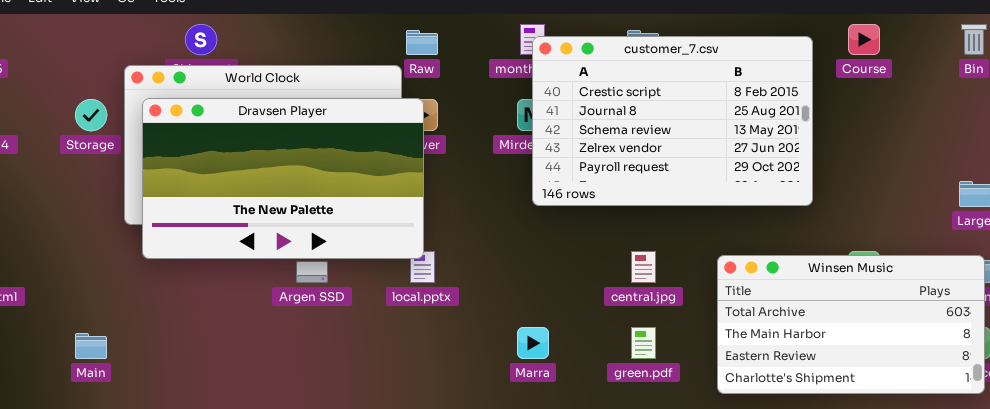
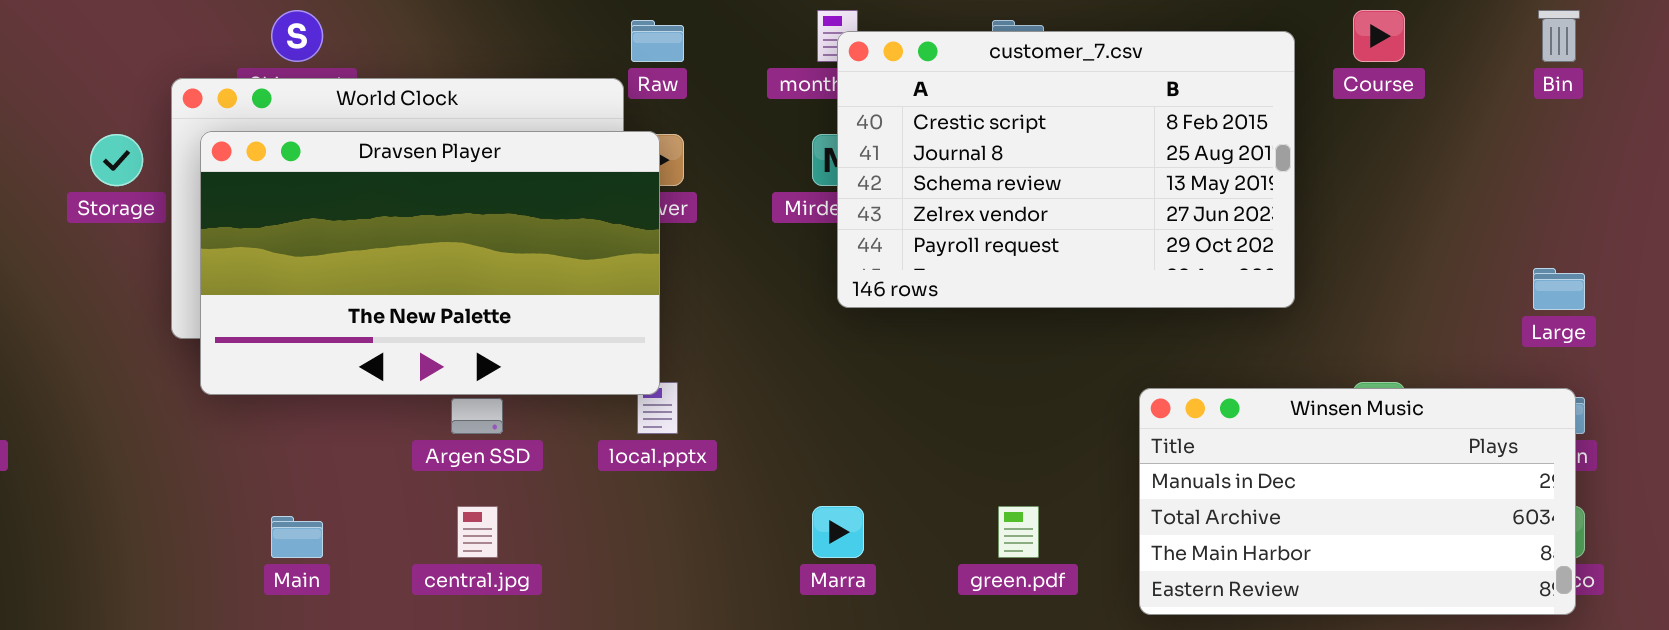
central.jpg: [631,251,656,283] -> [457,506,498,558], moved
Winsen Music: [717,255,985,394] -> [1139,388,1576,615], scrolled up 1 row
Main: [75,333,107,359] -> [271,516,323,558], moved

